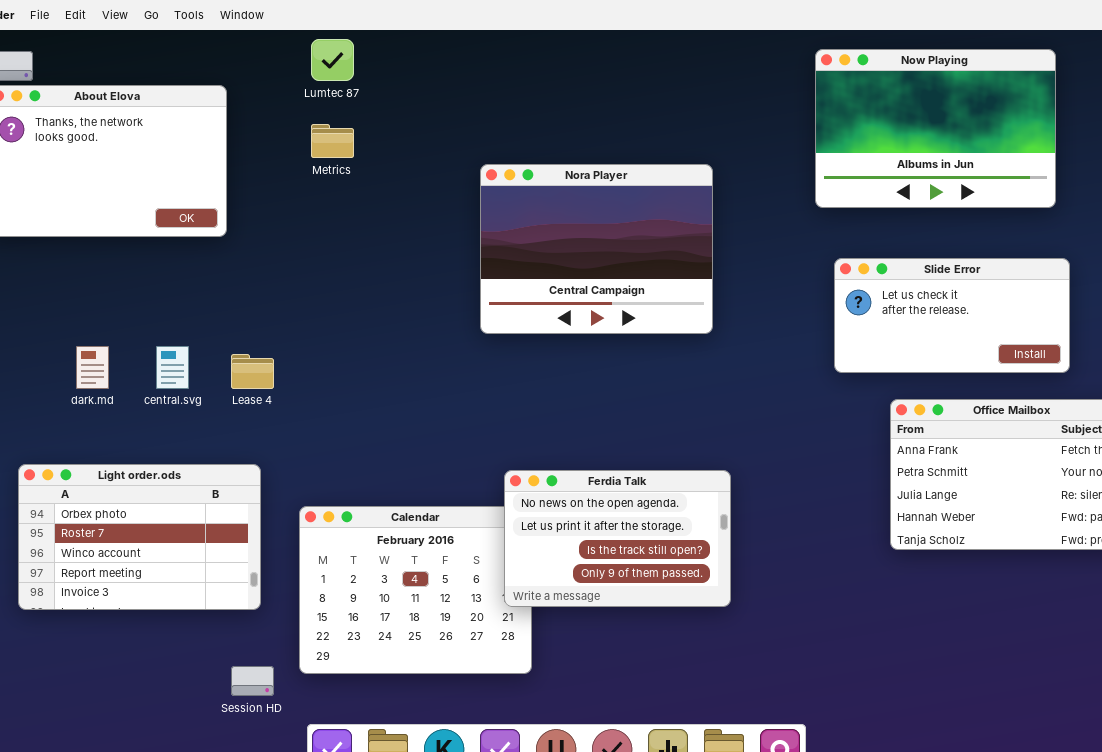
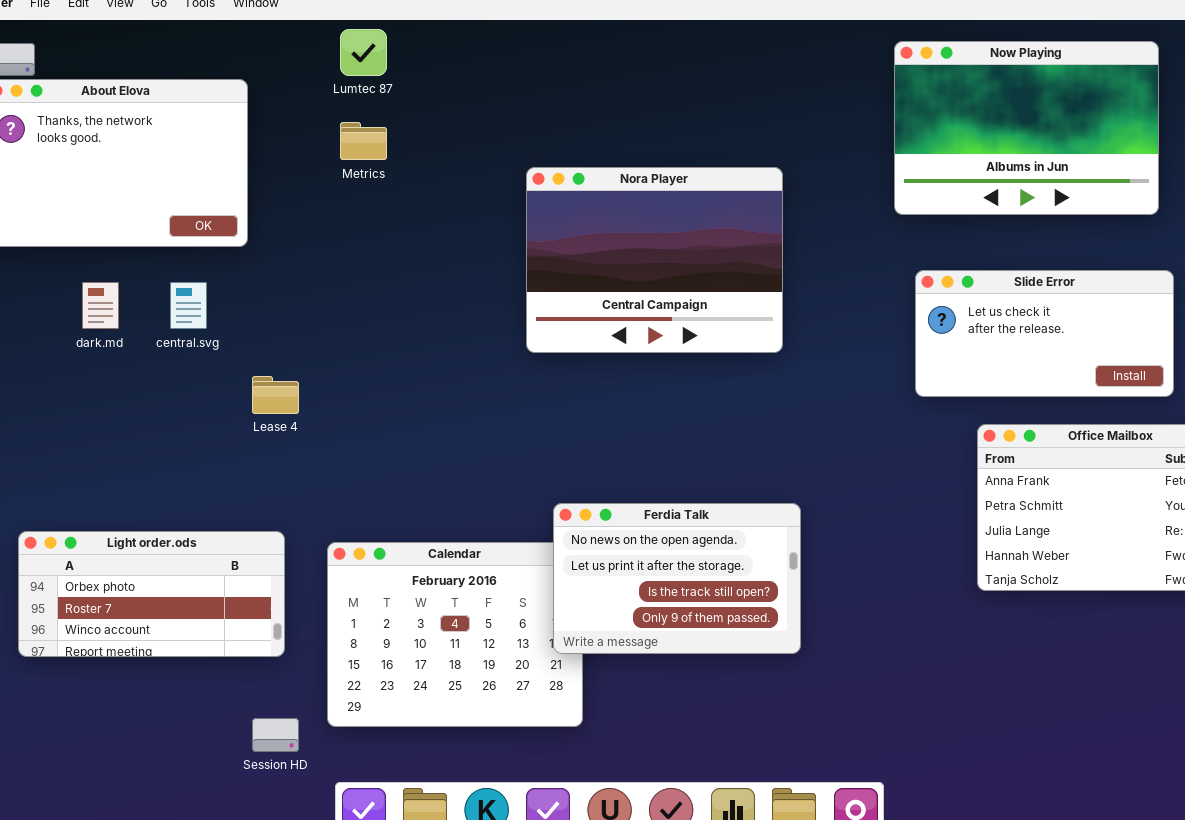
dark.md: [76,346,109,389] -> [82,282,119,329], moved
central.svg: [156,346,189,389] -> [170,282,207,329], moved
Light order.ods: [18,464,261,610] -> [18,531,285,657], resized

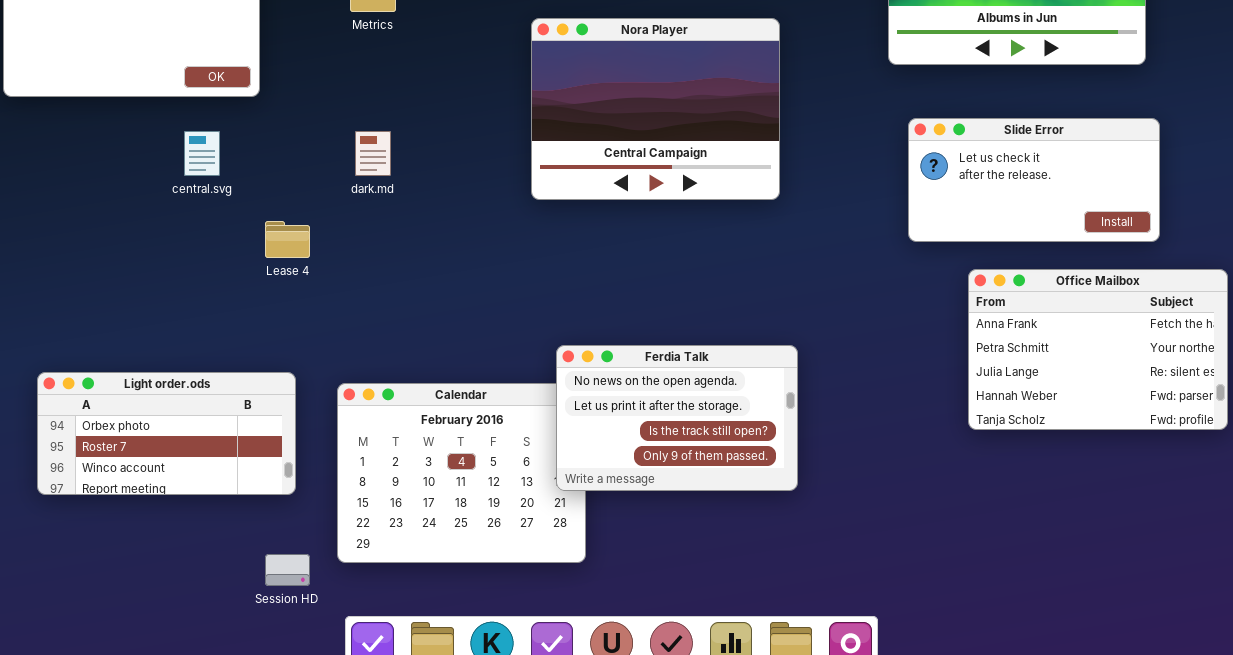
dark.md: [82,282,119,329] -> [355,131,391,176], moved

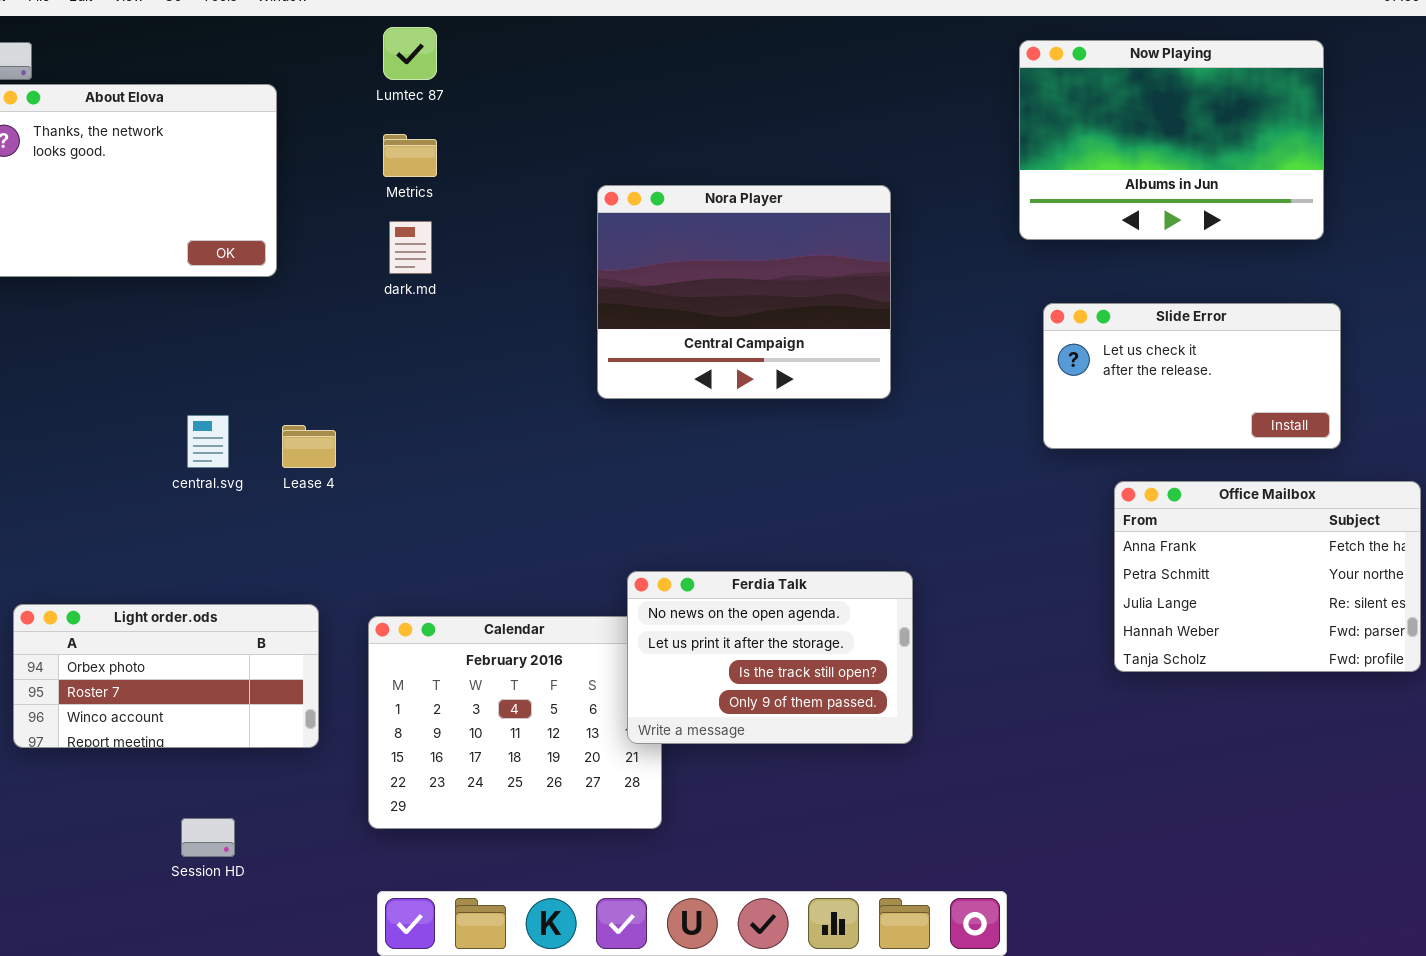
central.svg: [184,131,220,176] -> [187,415,229,468], moved
dark.md: [355,131,391,176] -> [389,221,432,274], moved
Session HD: [265,554,310,586] -> [181,818,235,857], moved

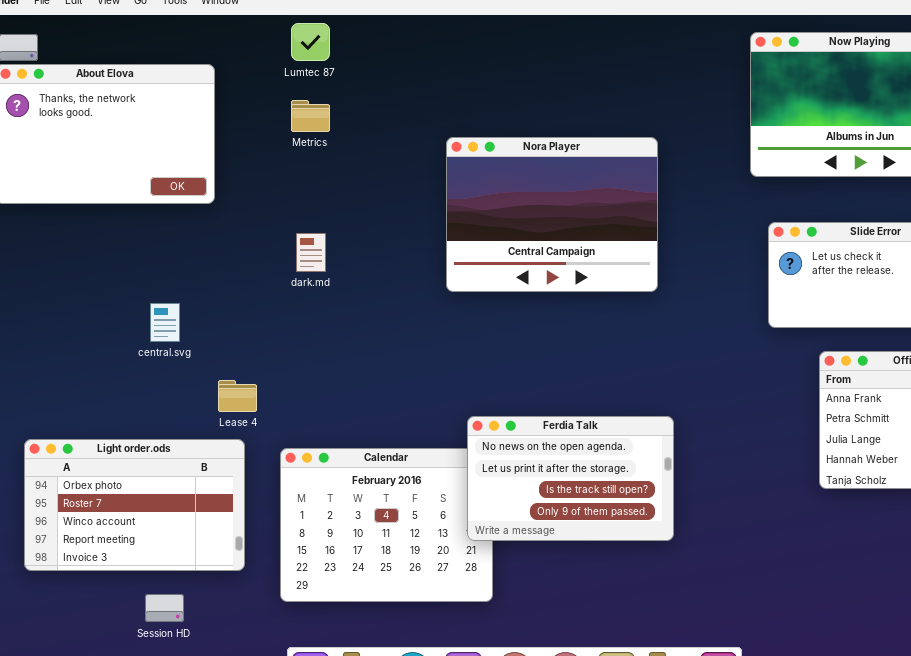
dark.md: [389,221,432,274] -> [296,233,326,272], moved
Lease 4: [282,425,336,468] -> [218,380,257,412], moved
Light order.ods: [13,604,319,748] -> [24,439,245,571], resized

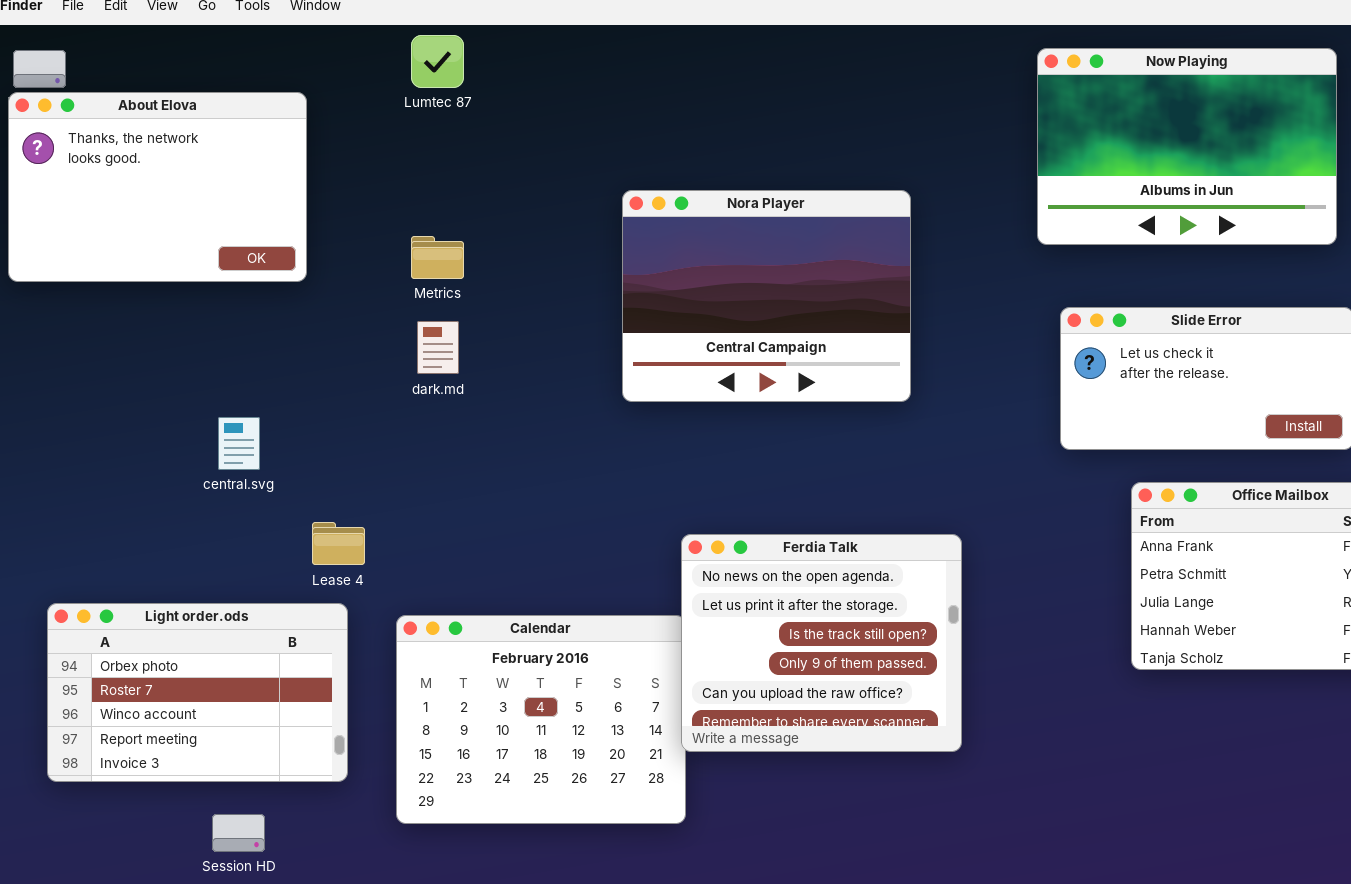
Metrics: [291,100,330,132] -> [411,236,464,279], moved
Ferdia Talk: [467,416,674,541] -> [681,534,962,752], moved, resized

